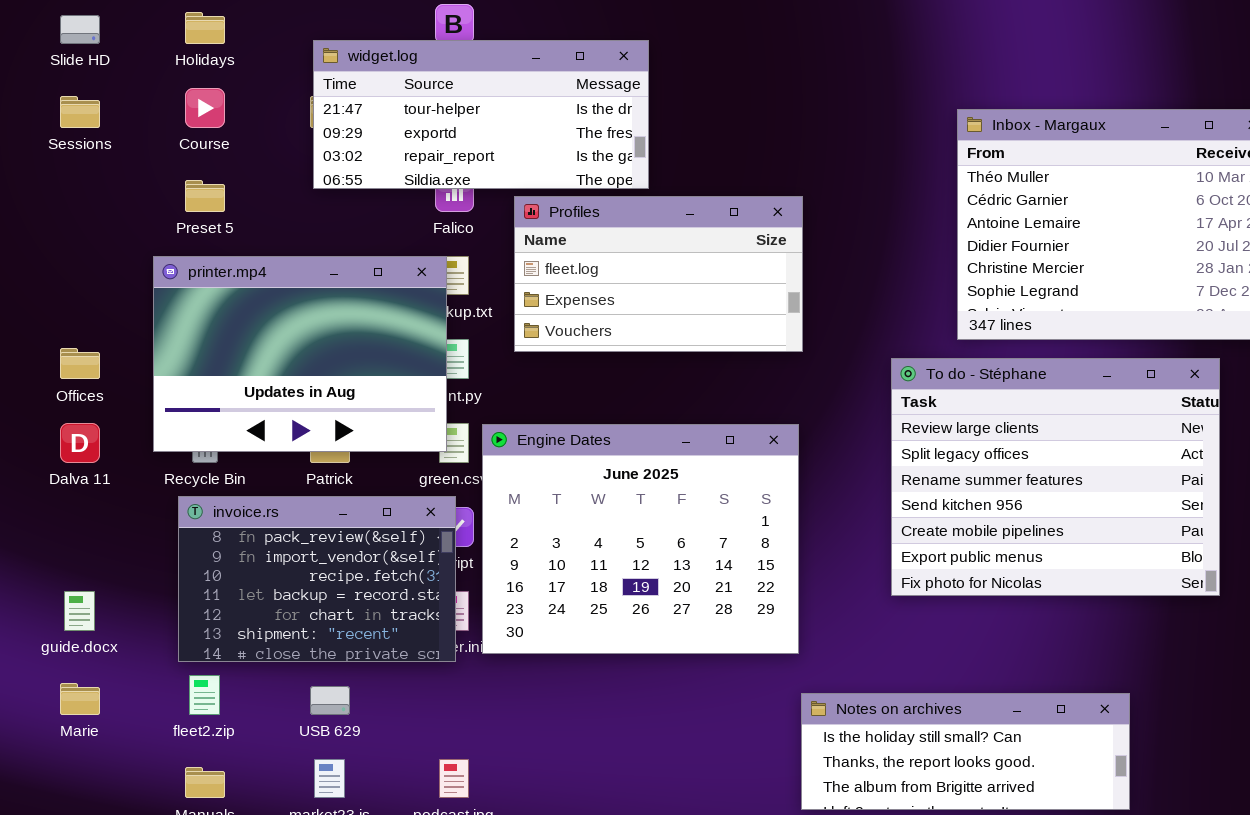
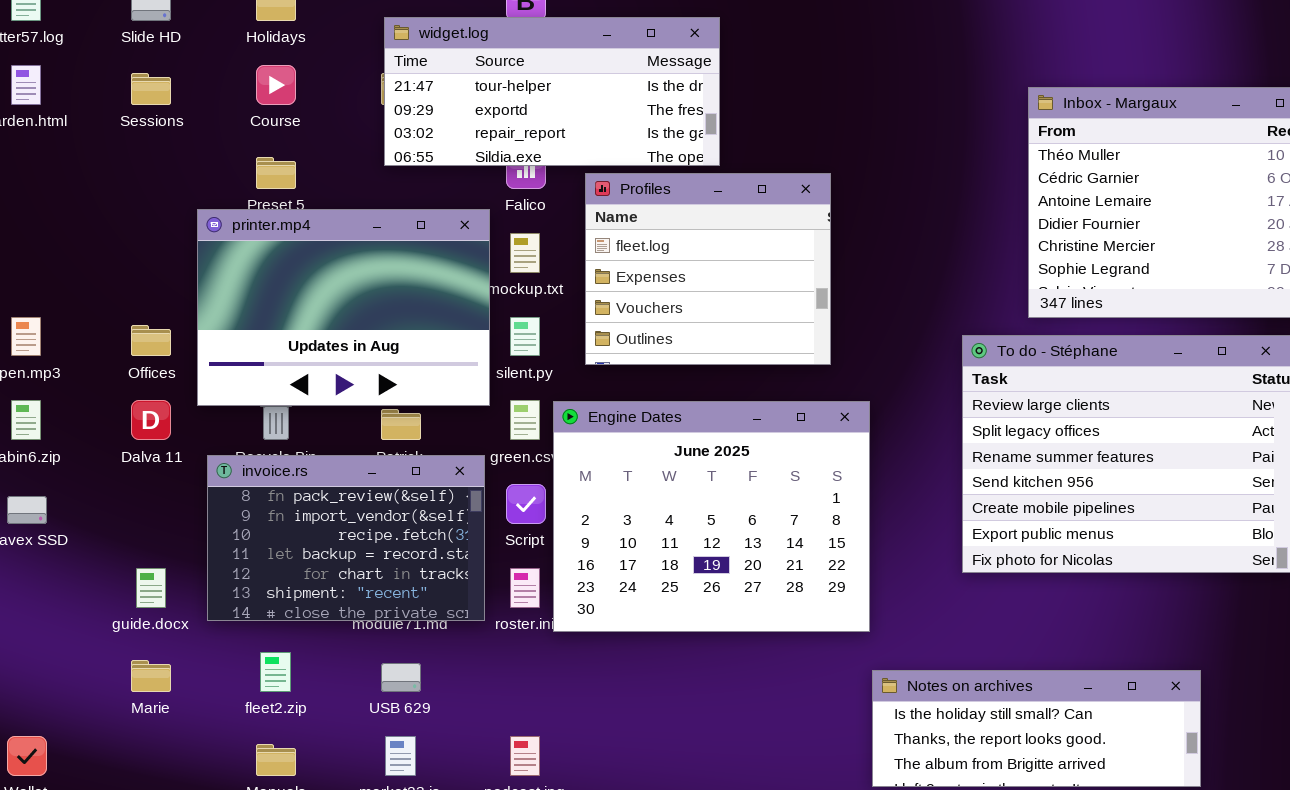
Profiles: [514,196,803,352] -> [585,173,831,365], resized
printer.mp4: [153,256,447,452] -> [197,209,490,406], moved
invoice.rs: [178,496,456,662] -> [207,455,485,621], moved

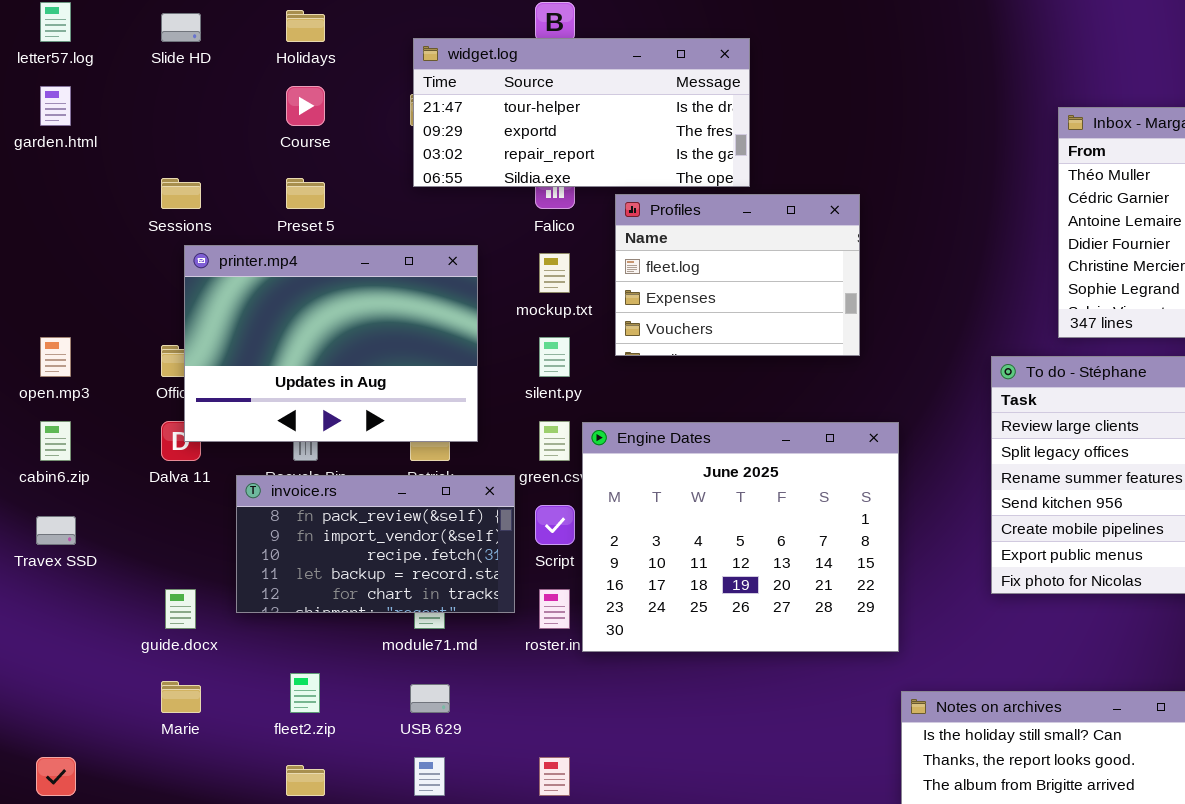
Sessions: [131,73,171,105] -> [161,178,201,209], moved
Profiles: [585,173,831,365] -> [615,194,860,356], resized
printer.mp4: [197,209,490,406] -> [184,245,478,442], moved
invoice.rs: [207,455,485,621] -> [236,475,515,613], resized

